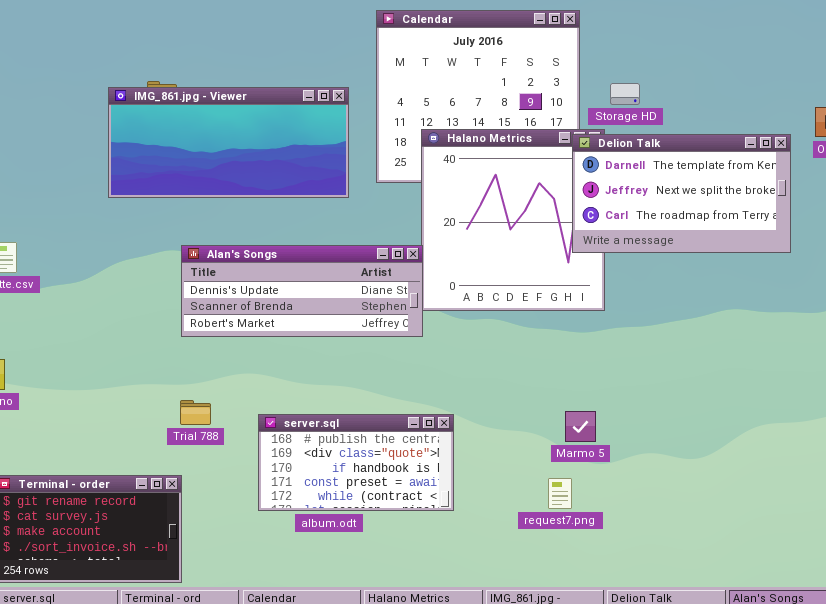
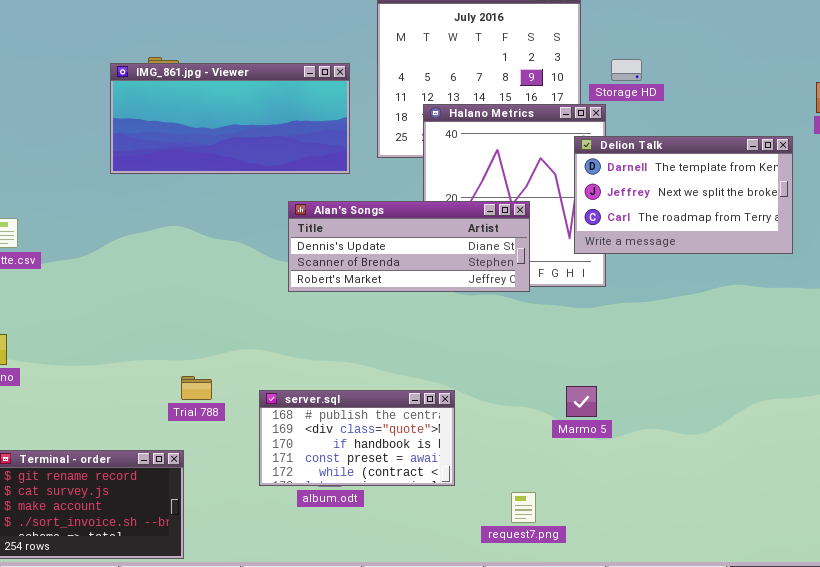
Delion Talk: [572,134,791,253] -> [574,136,793,254], moved
Alan's Songs: [181,245,423,337] -> [288,201,530,292], moved
request7.png: [548,478,572,509] -> [511,492,536,523], moved

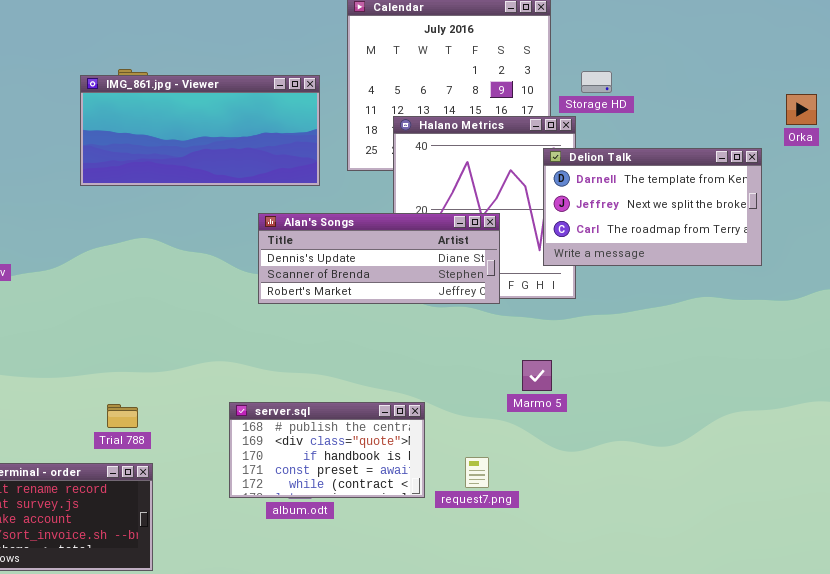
Trial 788: [181,376,212,400] -> [107,404,138,428], moved
Marmo 5: [566,386,597,417] -> [522,360,552,391], moved
request7.png: [511,492,536,523] -> [465,457,489,488], moved

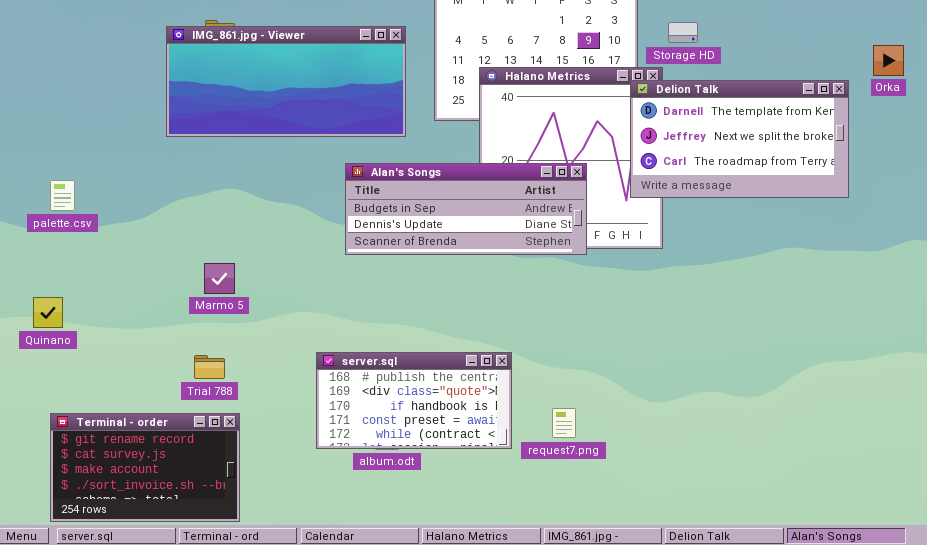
Delion Talk: [543,148,762,266] -> [630,80,849,198], moved
Alan's Songs: [258,213,500,304] -> [345,163,587,255], scrolled up 1 row
Marmo 5: [522,360,552,391] -> [204,263,235,294], moved

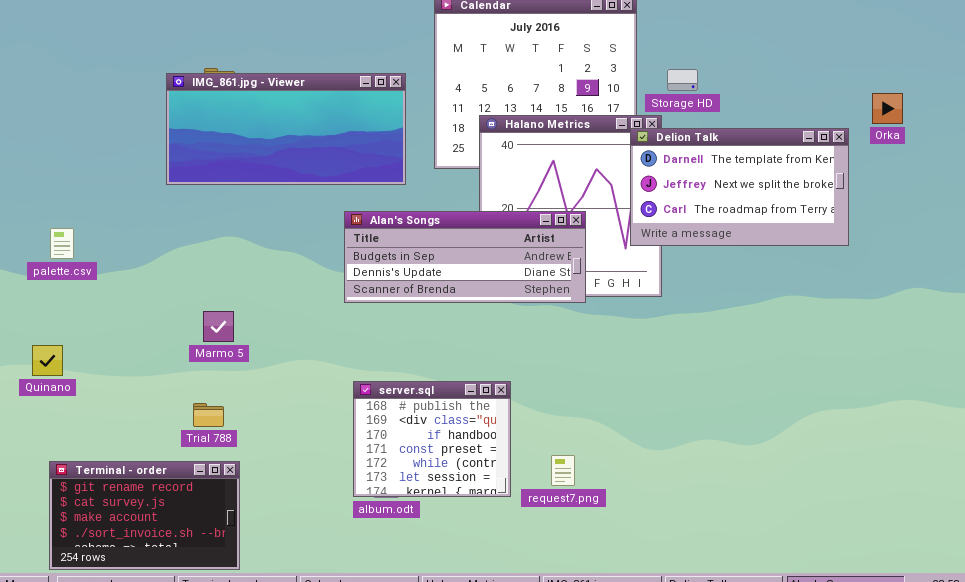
server.sql: [316,352,512,449] -> [353,381,511,497], resized

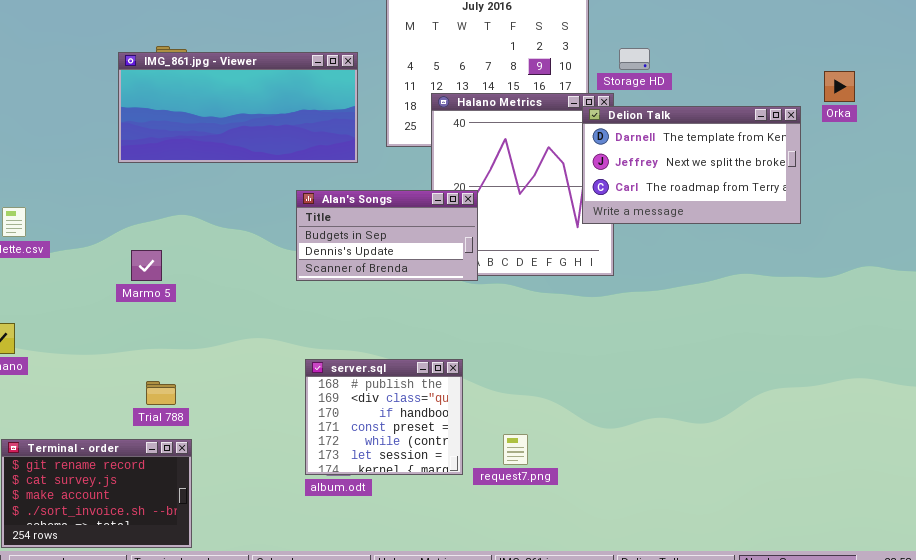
Alan's Songs: [344,211,586,303] -> [296,190,478,281], resized
Marmo 5: [203,311,234,342] -> [131,250,162,281], moved

